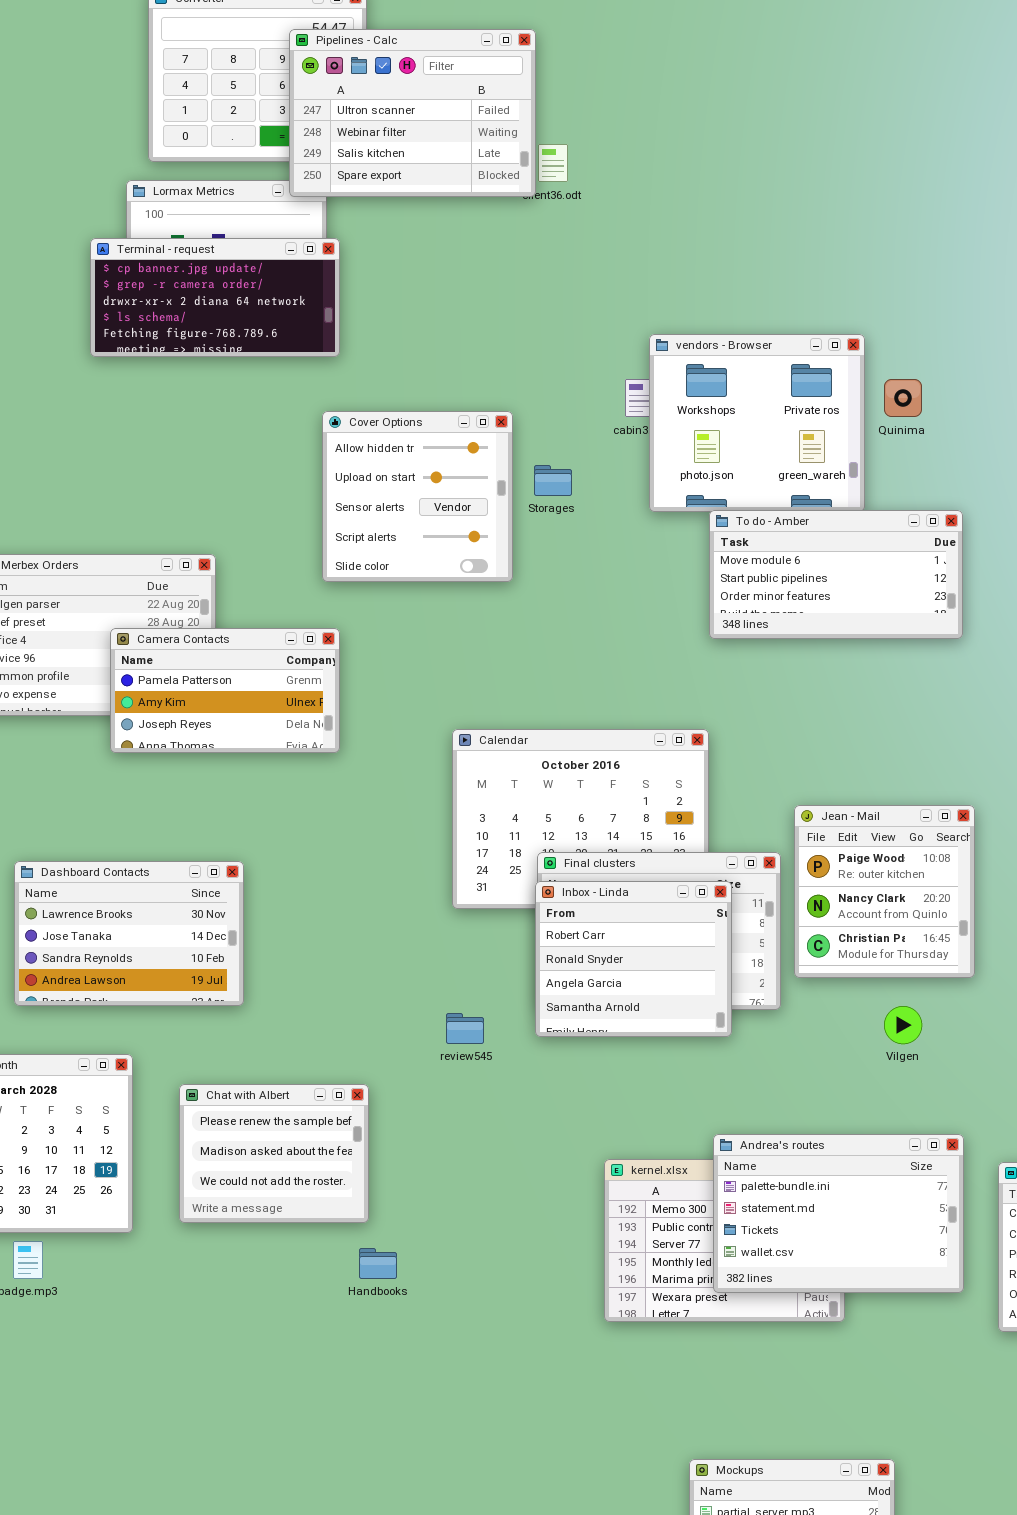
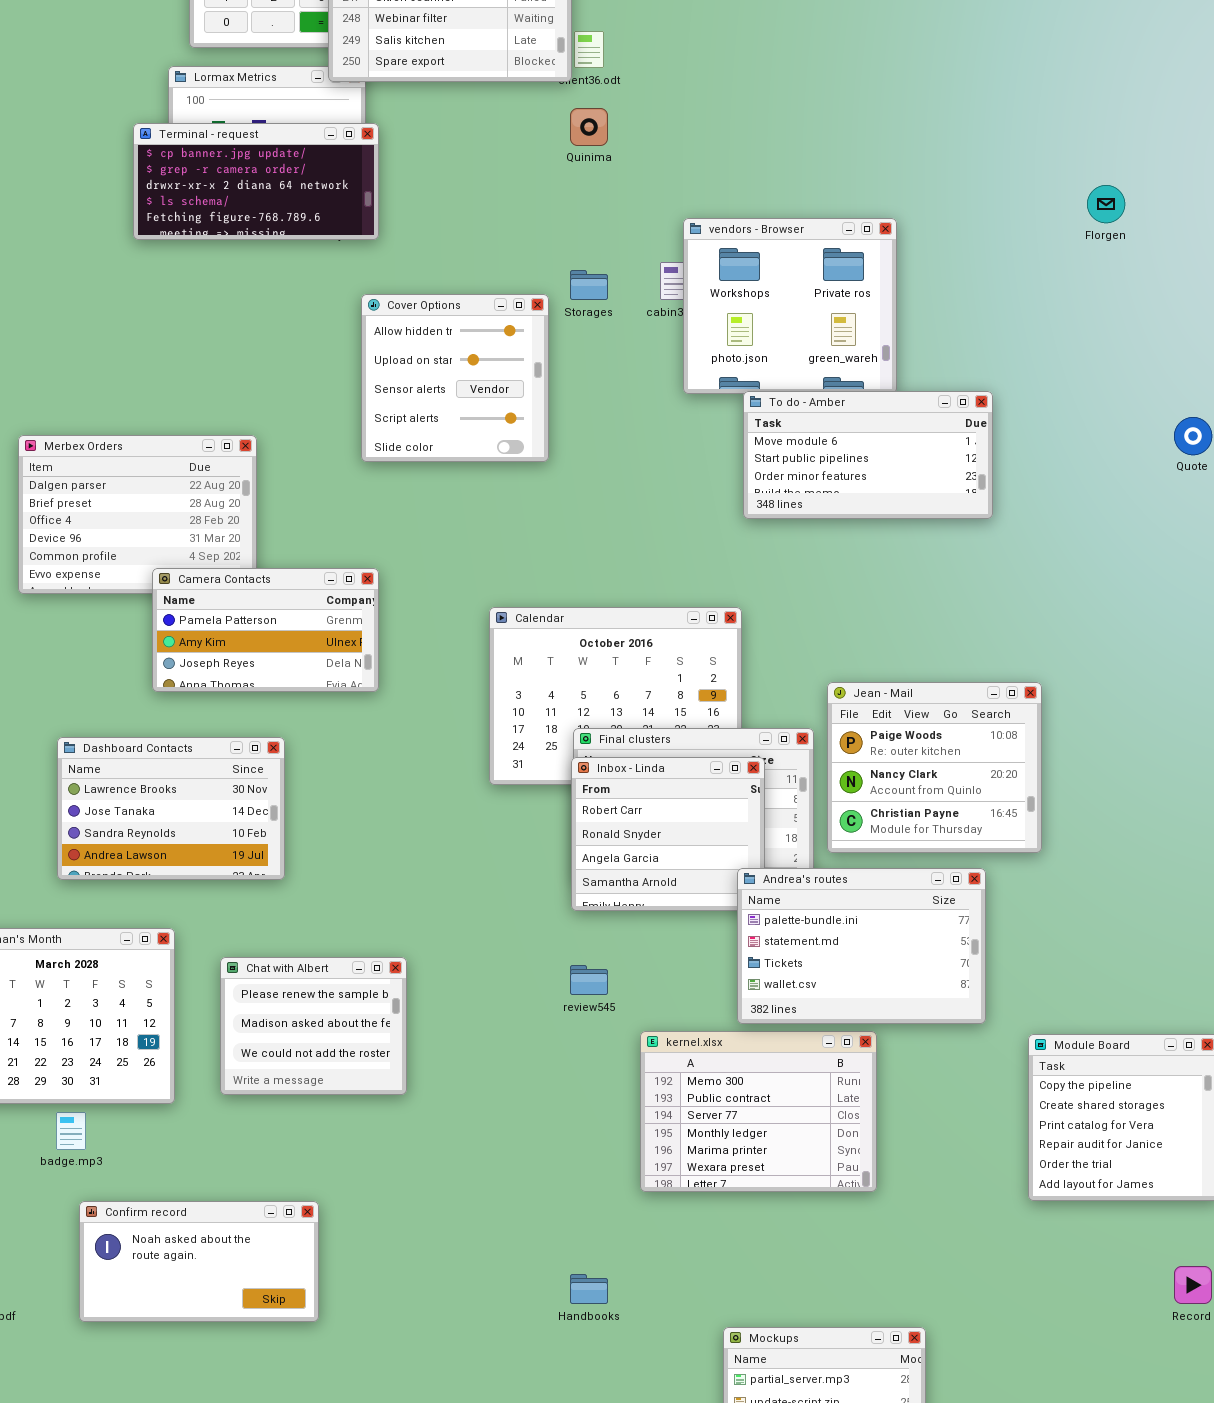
Quinima: [884,379,922,417] -> [570,108,608,146], moved
Storages: [534,465,572,496] -> [570,270,608,300], moved
Camera Contacts: [110,628,340,753] -> [152,568,379,692], moved
Jean - Mail: [794,805,975,978] -> [827,682,1042,853], resized
review545: [446,1013,484,1044] -> [570,965,608,995], moved
Andrea's routes: [713,1134,964,1293] -> [737,868,986,1024], moved
Handbooks: [359,1248,397,1279] -> [570,1274,608,1304], moved
Confirm record: none -> [79,1201,319,1322], opened

